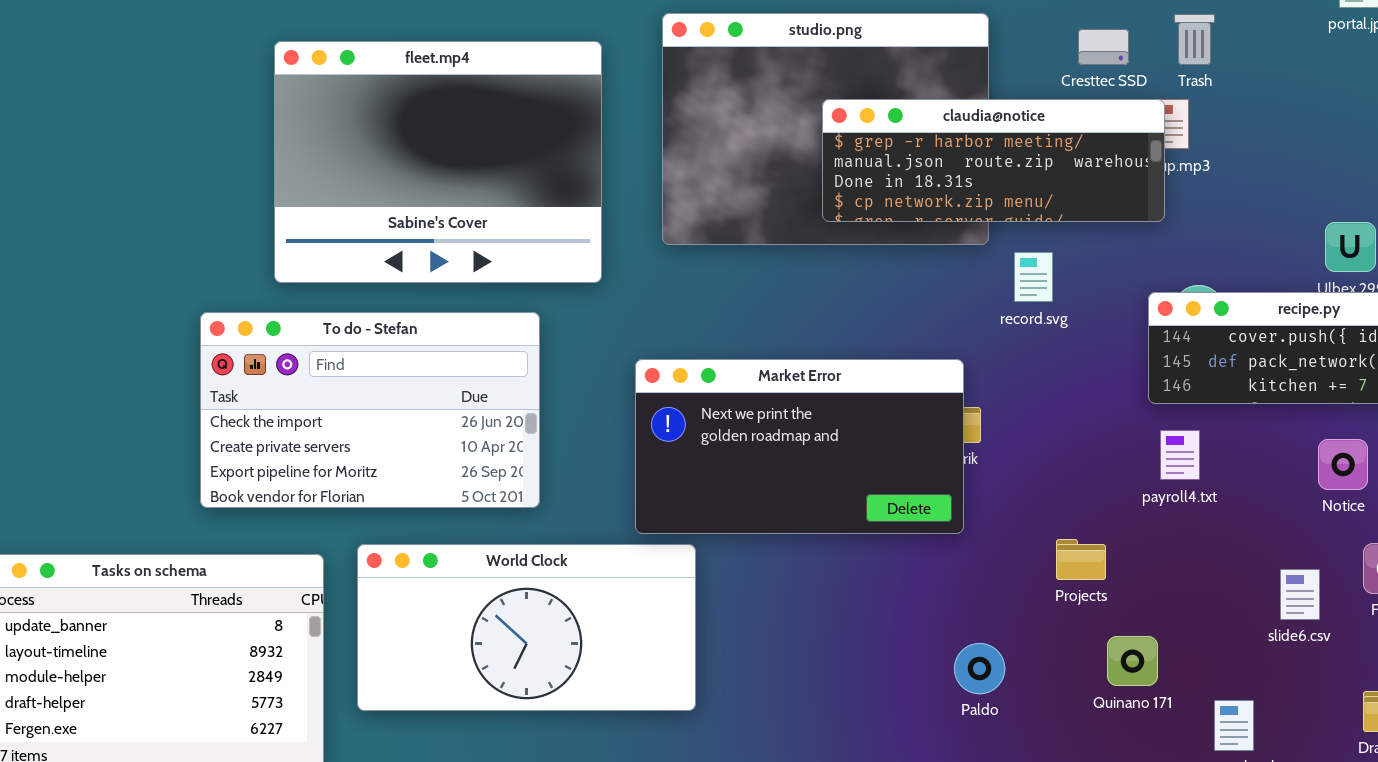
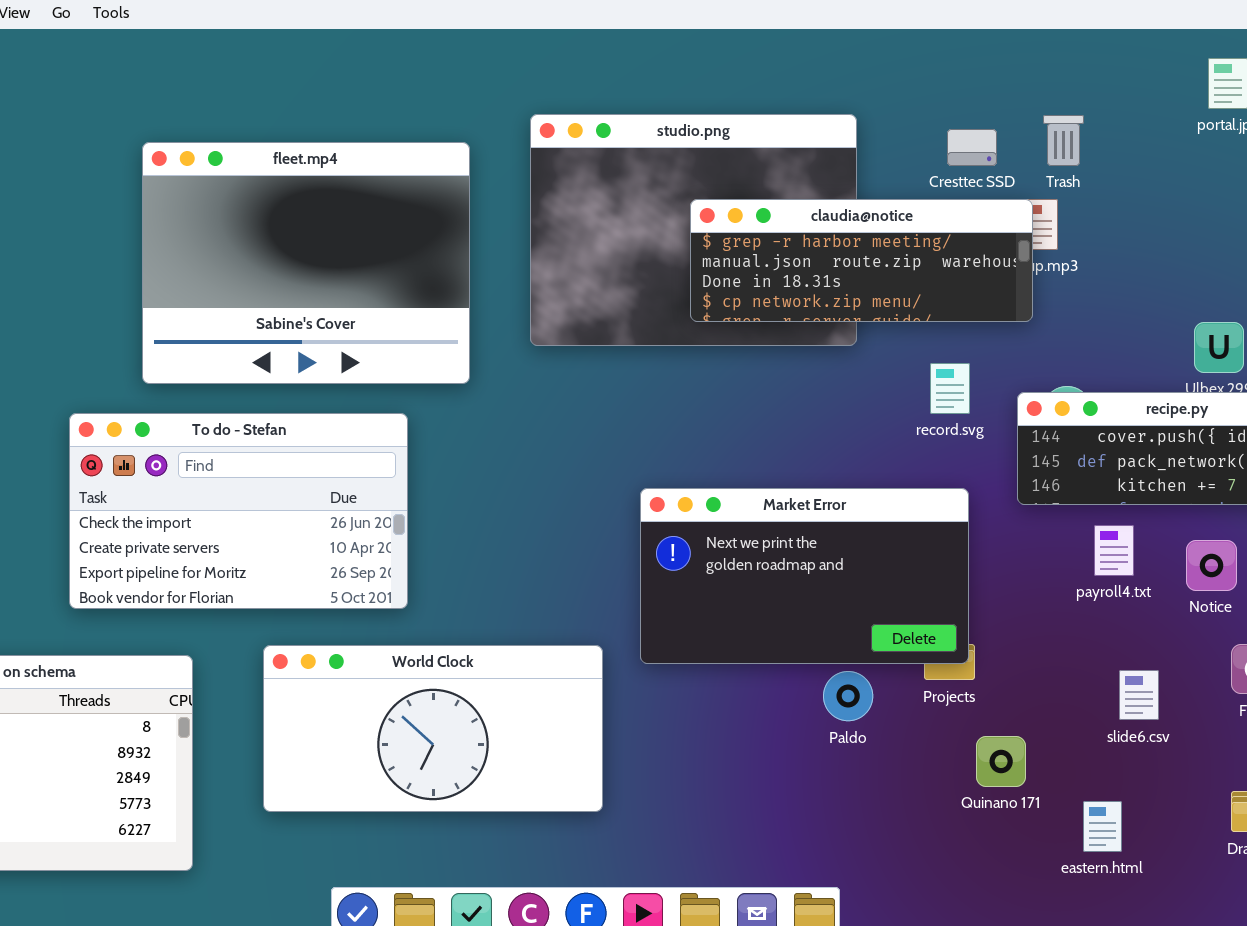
record.svg: [1014,252,1053,302] -> [930,363,970,414], moved
Market Error: [635,359,964,534] -> [640,488,969,664], moved
payroll4.txt: [1160,430,1200,480] -> [1094,525,1134,576], moved
World Clock: [357,544,696,711] -> [263,645,603,812], moved
slide6.csv: [1280,569,1320,620] -> [1119,670,1159,720], moved
Paldo: [954,643,1005,694] -> [823,671,873,721], moved

